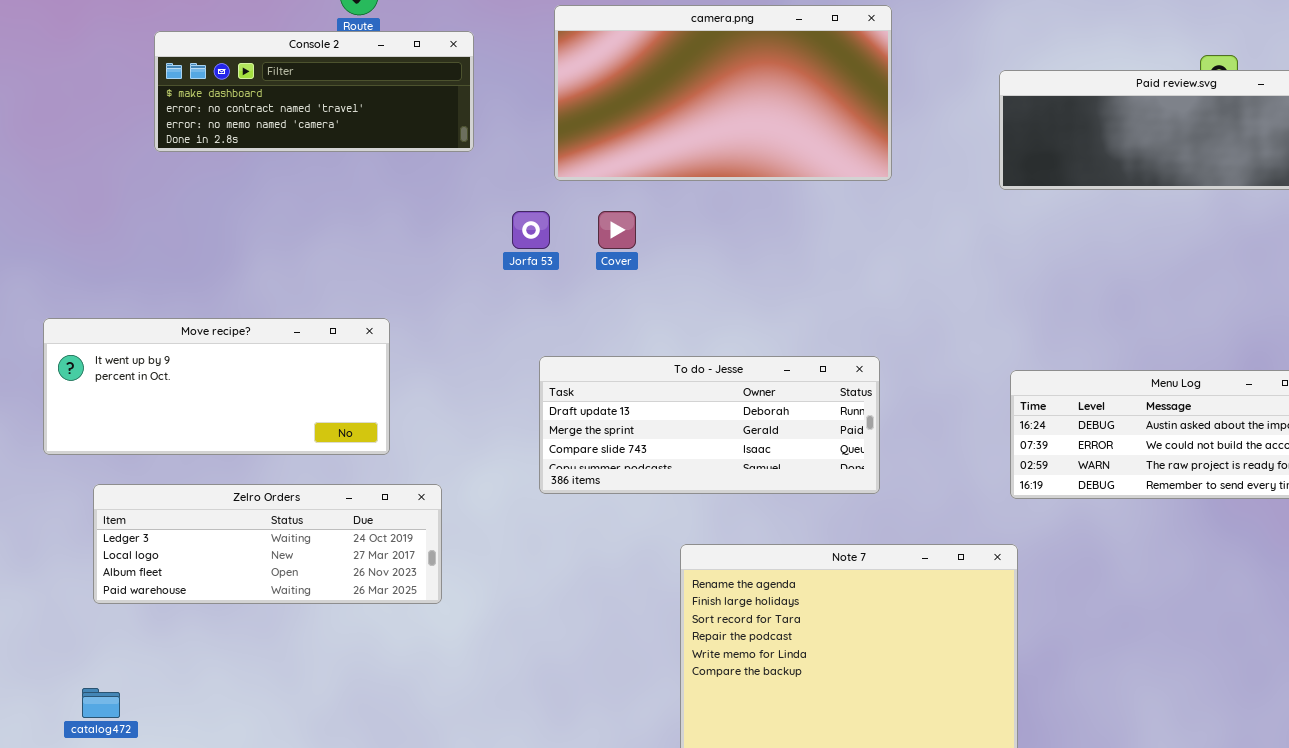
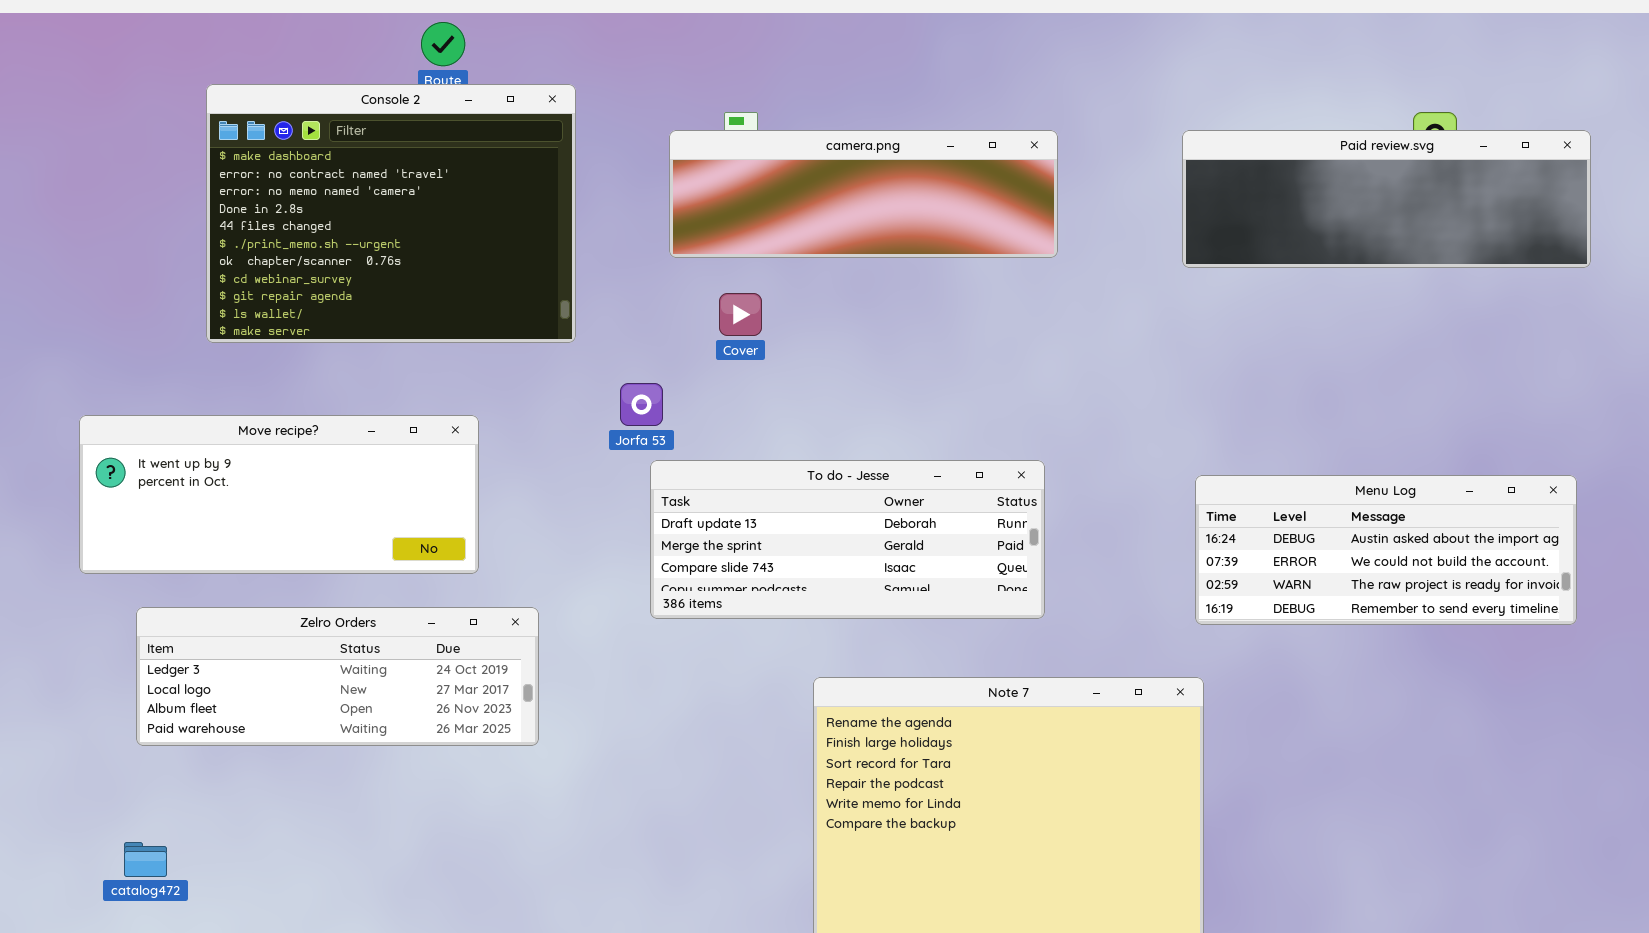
camera.png: [554,5,892,181] -> [669,130,1058,258], resized
Console 2: [154,31,474,152] -> [206,84,576,343], resized
Jorfa 53: [512,211,550,249] -> [620,383,663,426], moved

